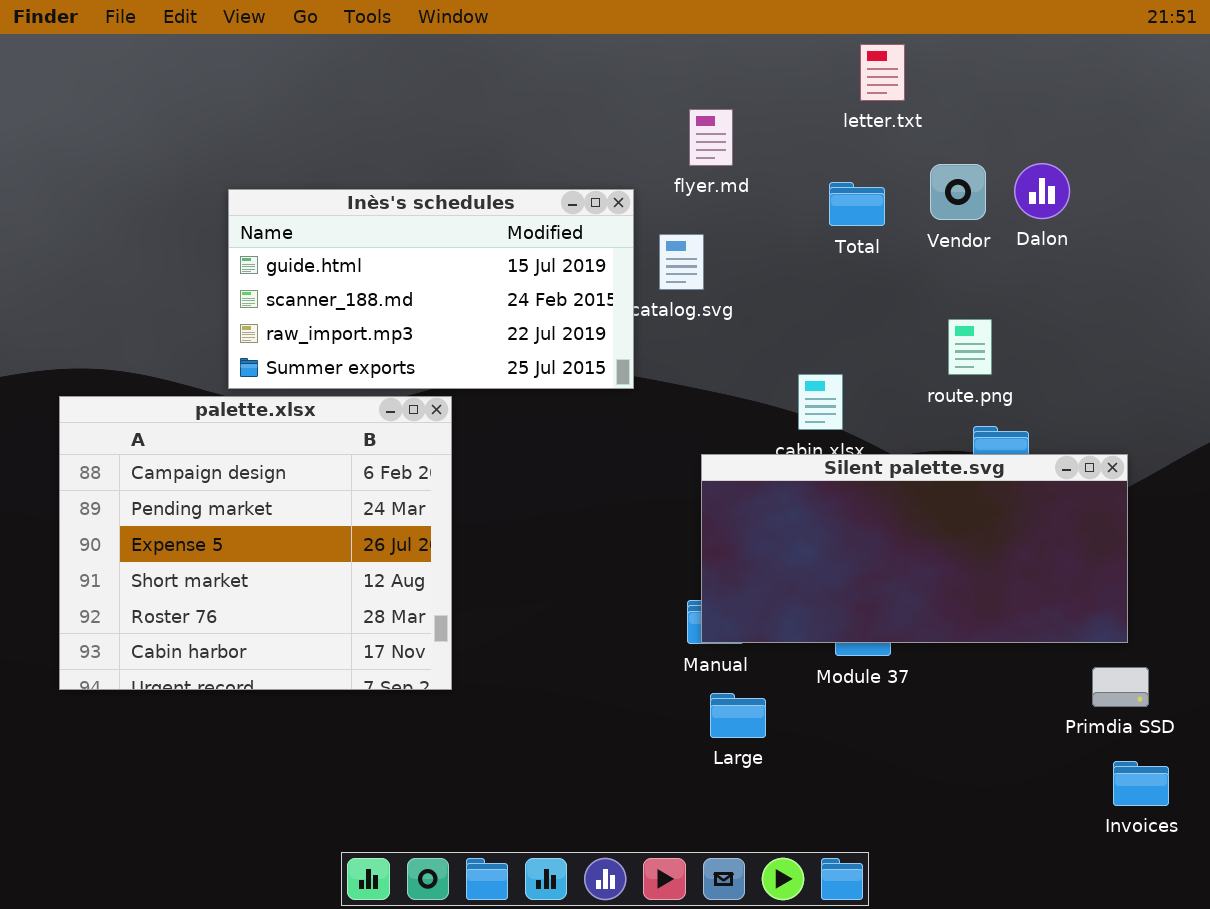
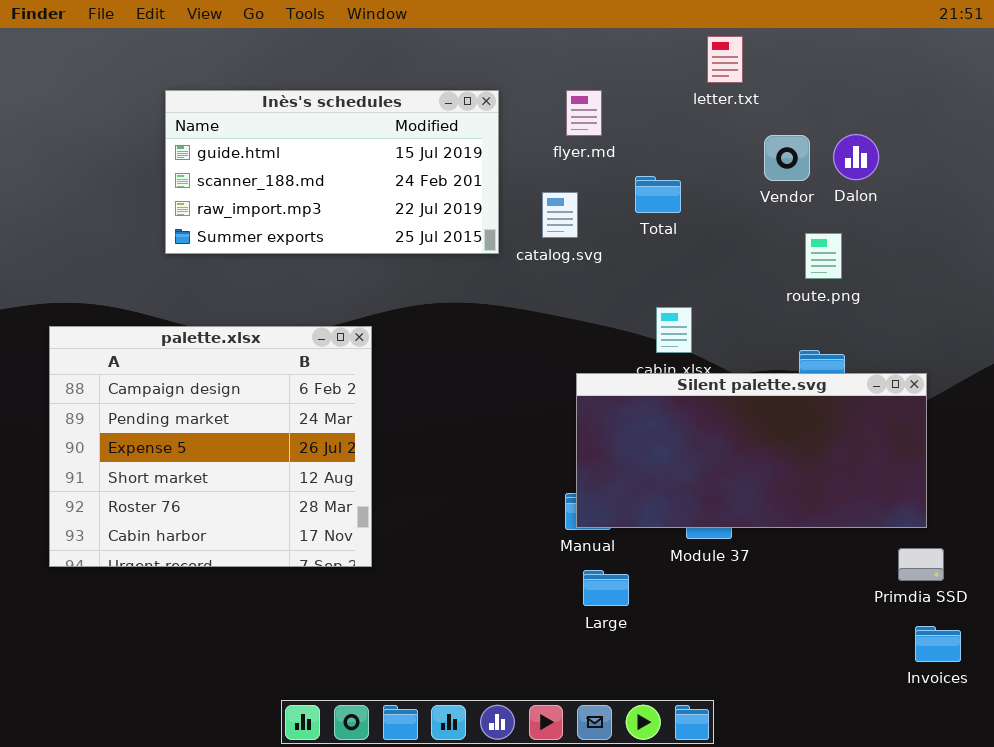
Total: [829,182,885,226] -> [635,176,681,213], moved
Inès's schedules: [228,189,634,389] -> [165,90,499,254], moved
route.png: [948,319,992,375] -> [805,233,842,279], moved

